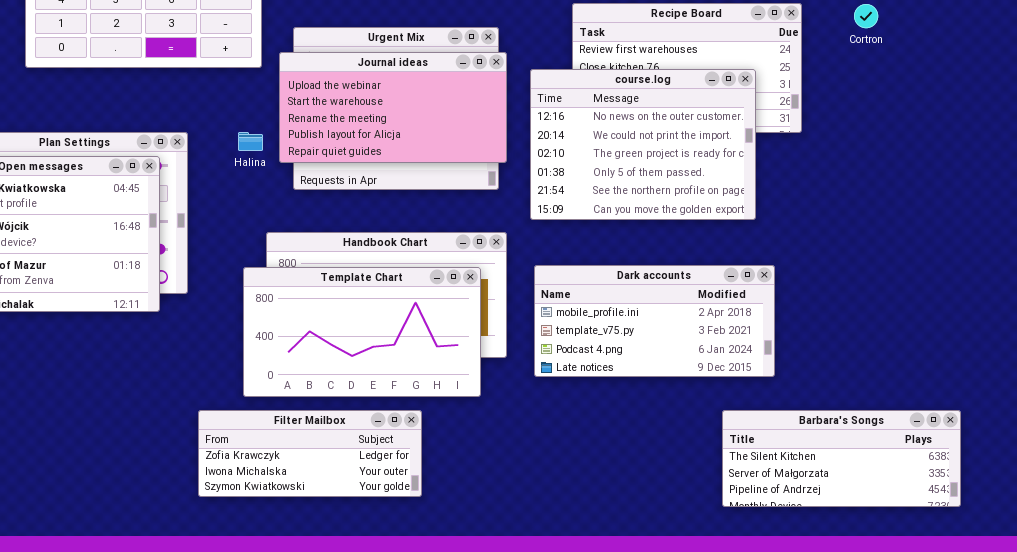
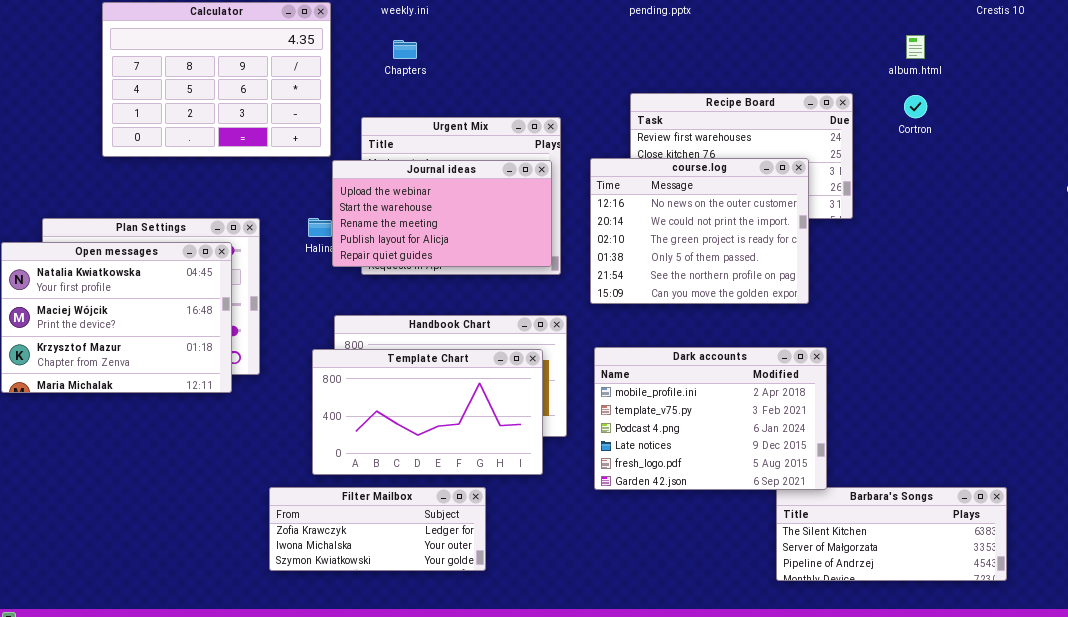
Journal ideas: [279,52,507,163] -> [332,160,552,267], moved
Dark accounts: [534,265,775,377] -> [594,347,827,490], resized

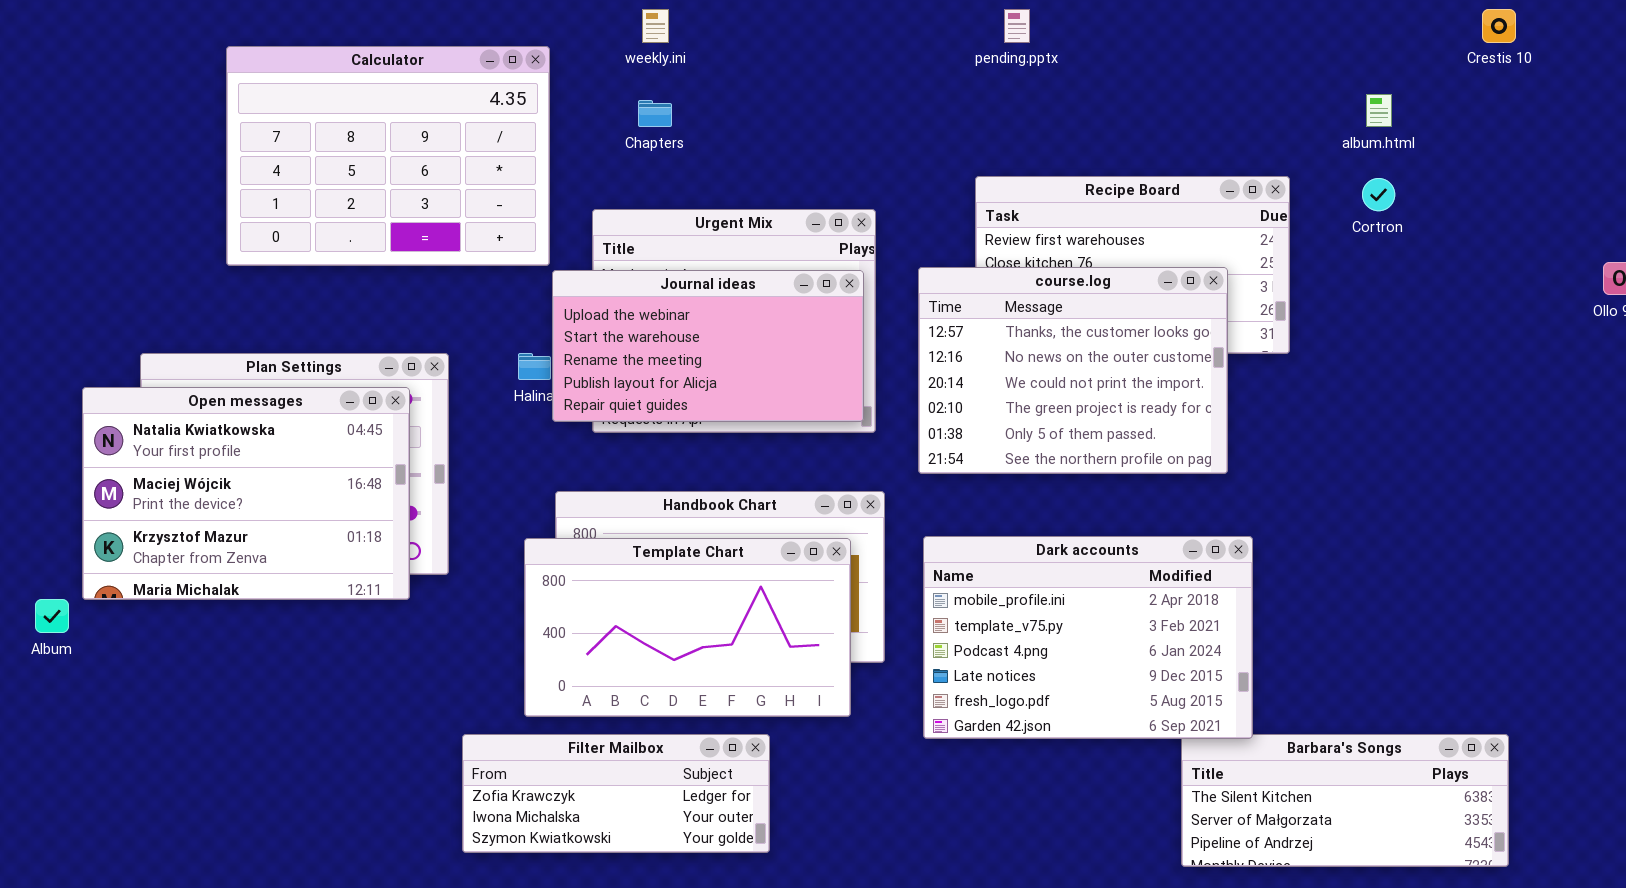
course.log: [590,158,809,304] -> [918,267,1228,474], scrolled up 1 row

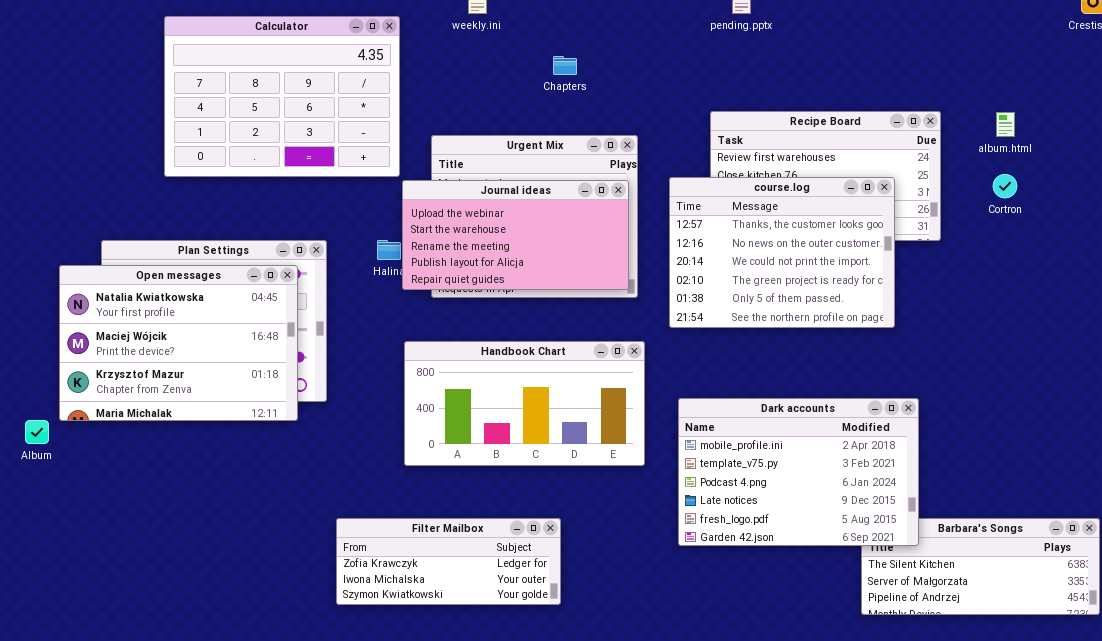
album.html: [1366,94,1392,127] -> [996,112,1015,137], moved
Chapters: [638,100,672,127] -> [553,56,577,75], moved
Cortron: [1362,178,1395,211] -> [993,174,1017,198], moved
Dark accounts: [923,536,1253,739] -> [678,398,919,546], moved
Template Chart: [524,538,851,717] -> none, closed

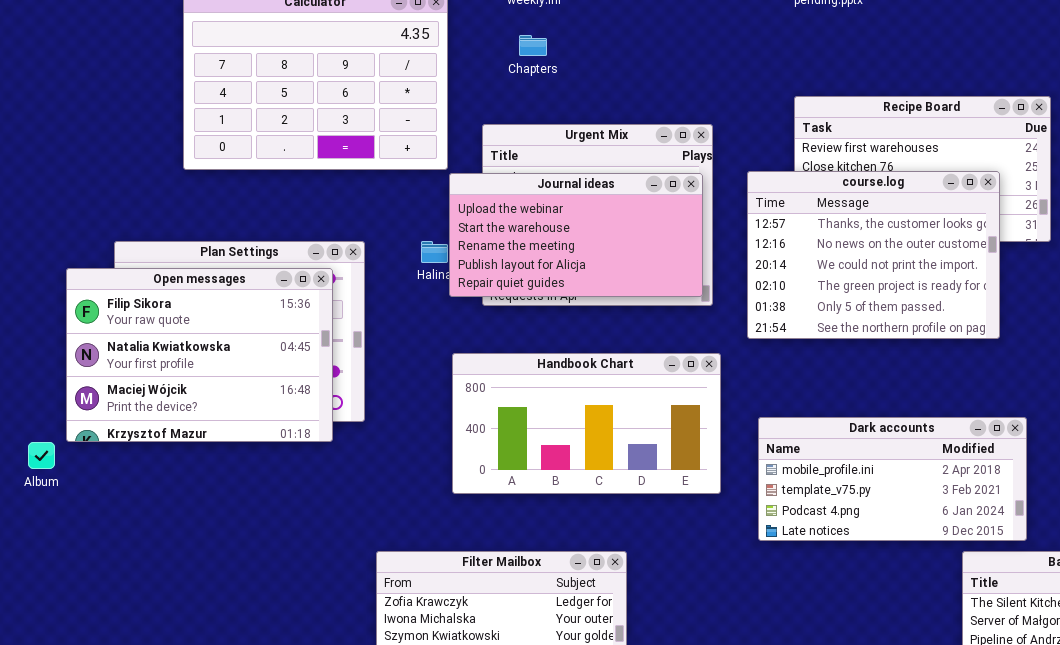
Chapters: [553,56,577,75] -> [519,35,547,56], moved
Open messages: [59,265,298,421] -> [66,268,333,442], scrolled up 1 row
Dark accounts: [678,398,919,546] -> [758,417,1027,541], resized

